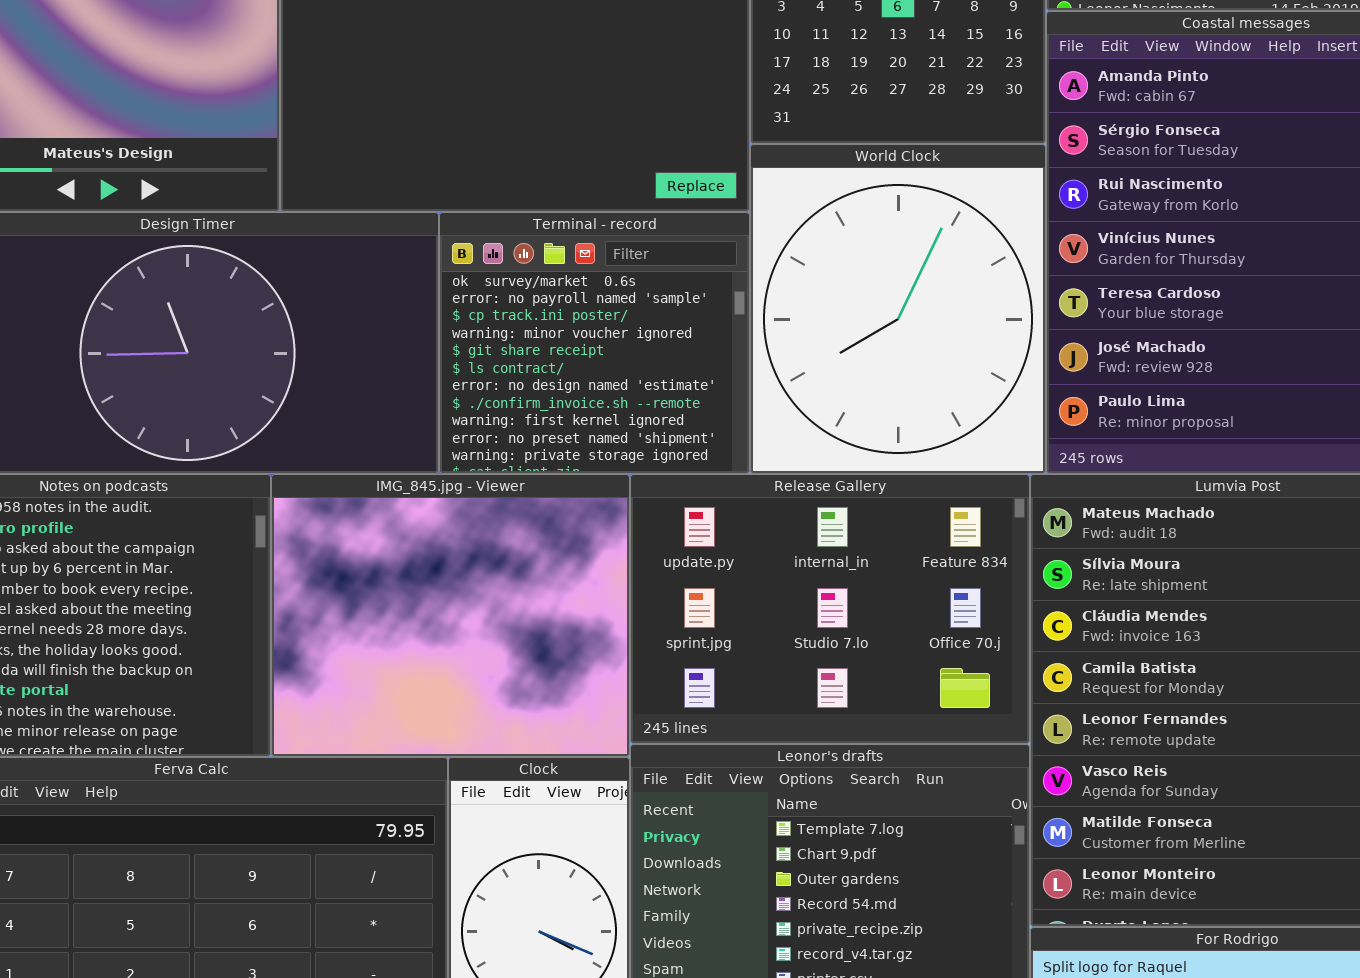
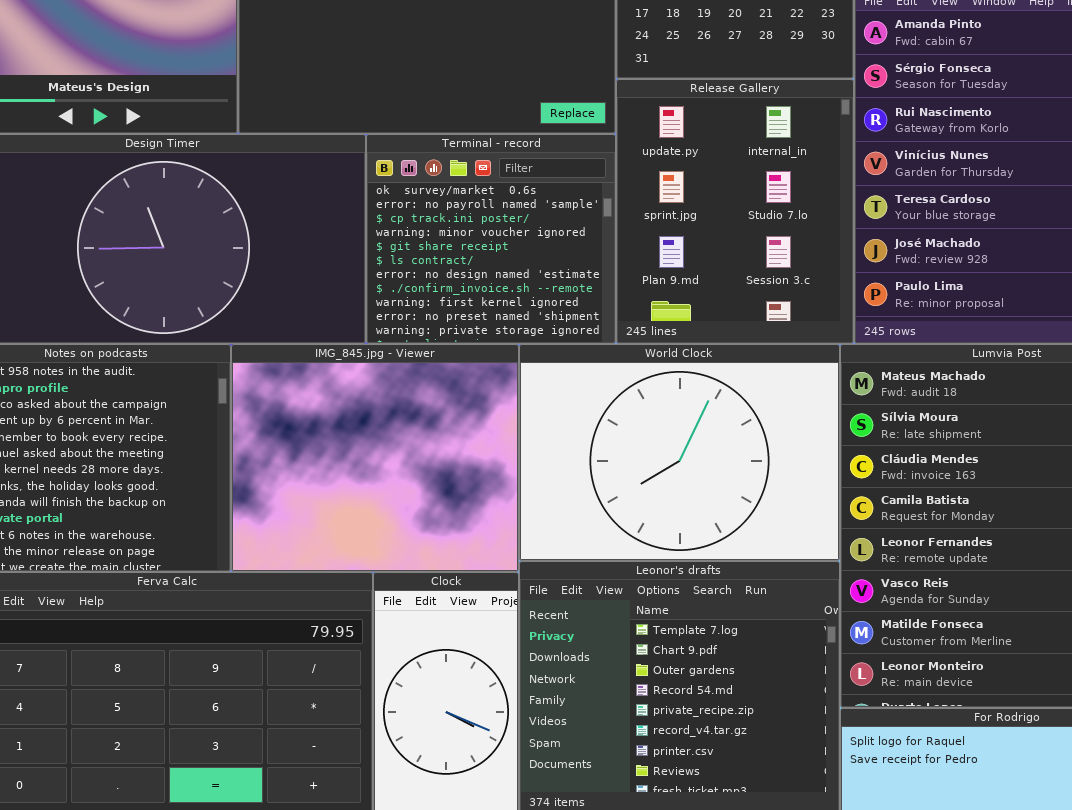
World Clock: [750,144,1046,474] -> [519,344,840,561], moved, resized
Release Gallery: [630,474,1030,744] -> [616,79,854,344], moved, resized

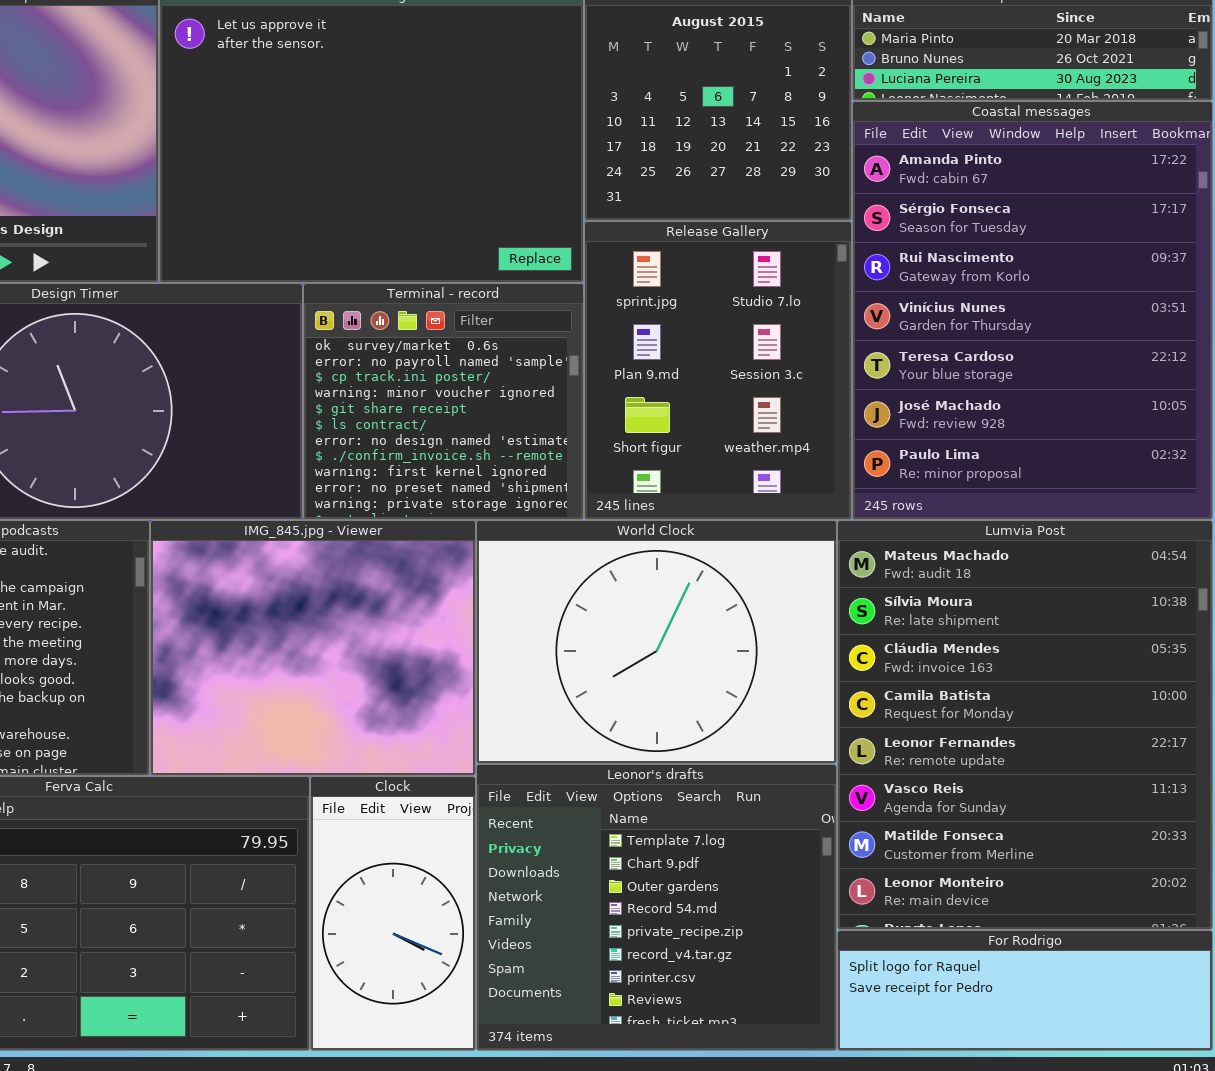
Release Gallery: [616,79,854,344] -> [584,221,852,520], scrolled down 1 row

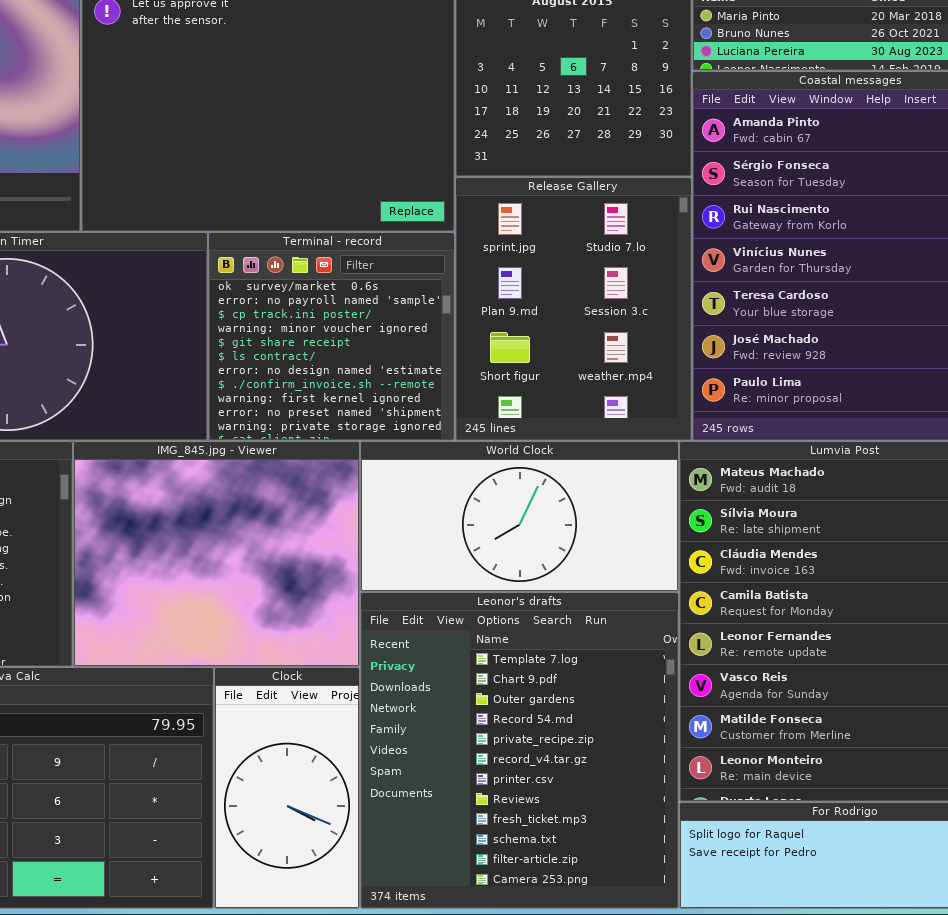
World Clock: [476,520,837,764] -> [360,441,679,592], resized
Leonor's drafts: [476,764,837,1051] -> [360,592,679,909], resized

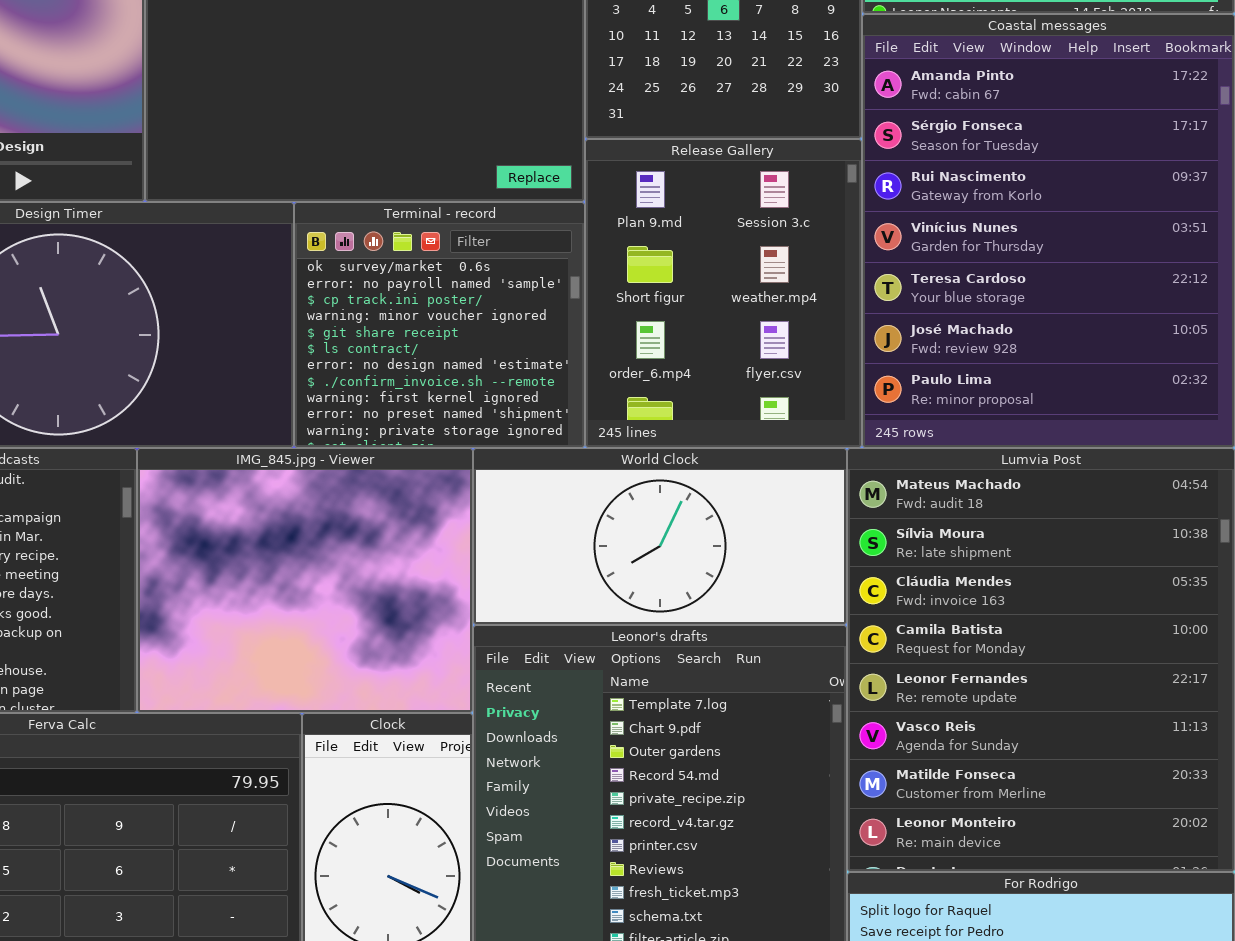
Release Gallery: [455,177,692,441] -> [585,139,862,448], scrolled down 1 row

